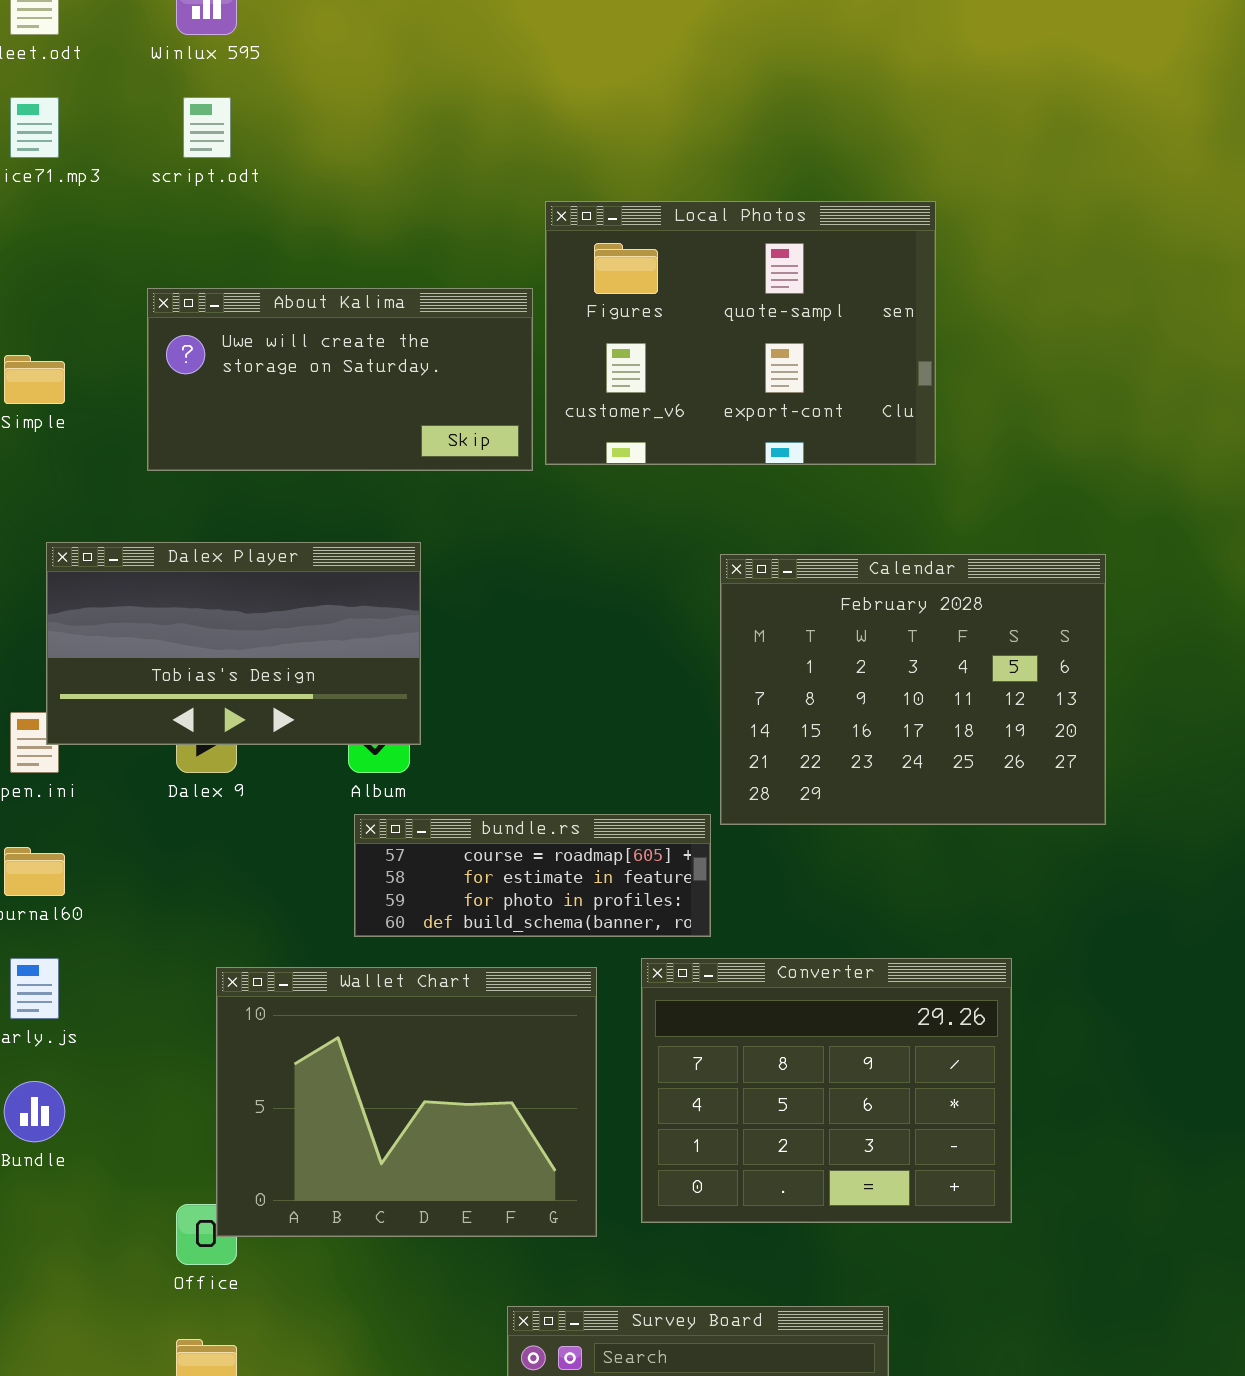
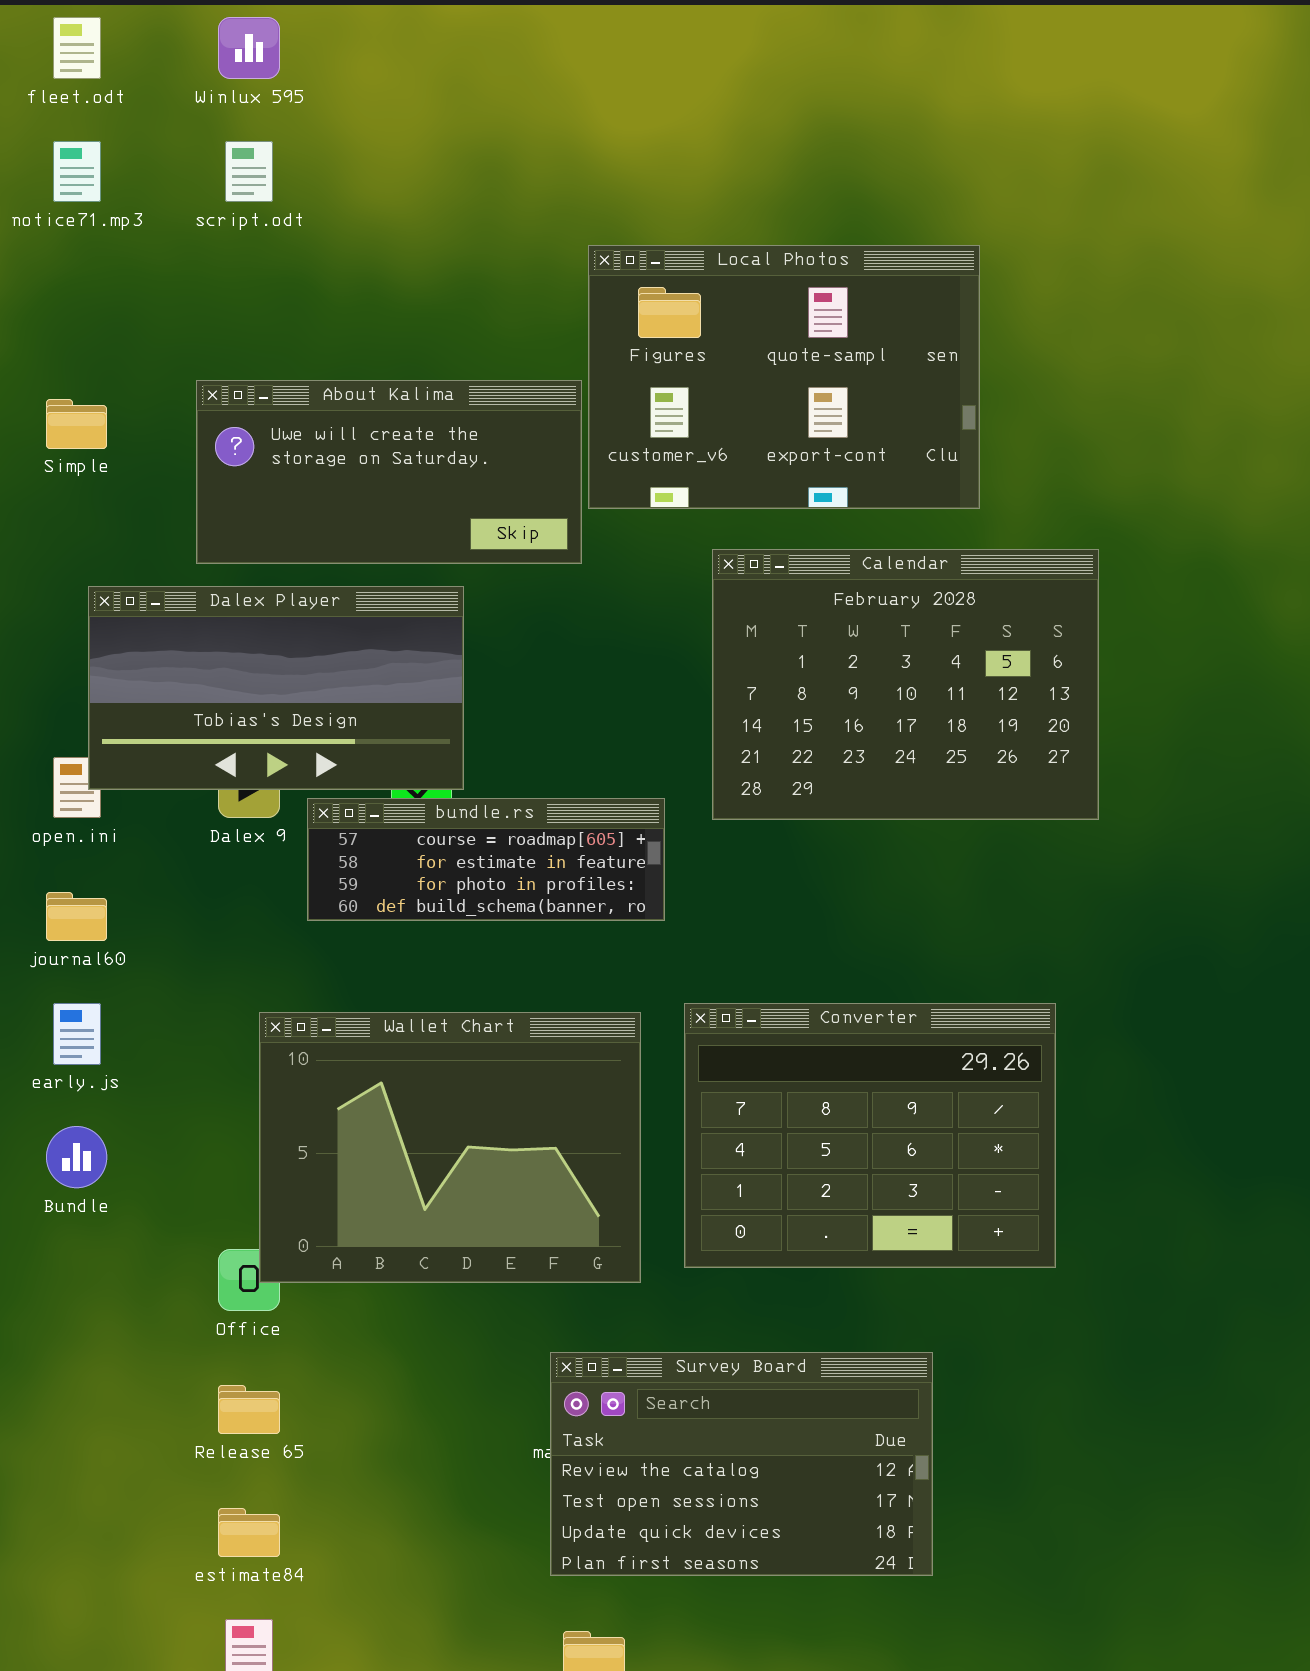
About Kalima: [147,288,533,471] -> [196,380,582,564], moved
Calendar: [720,554,1106,825] -> [712,549,1099,820], moved
bundle.rs: [354,814,711,937] -> [307,798,665,921], moved

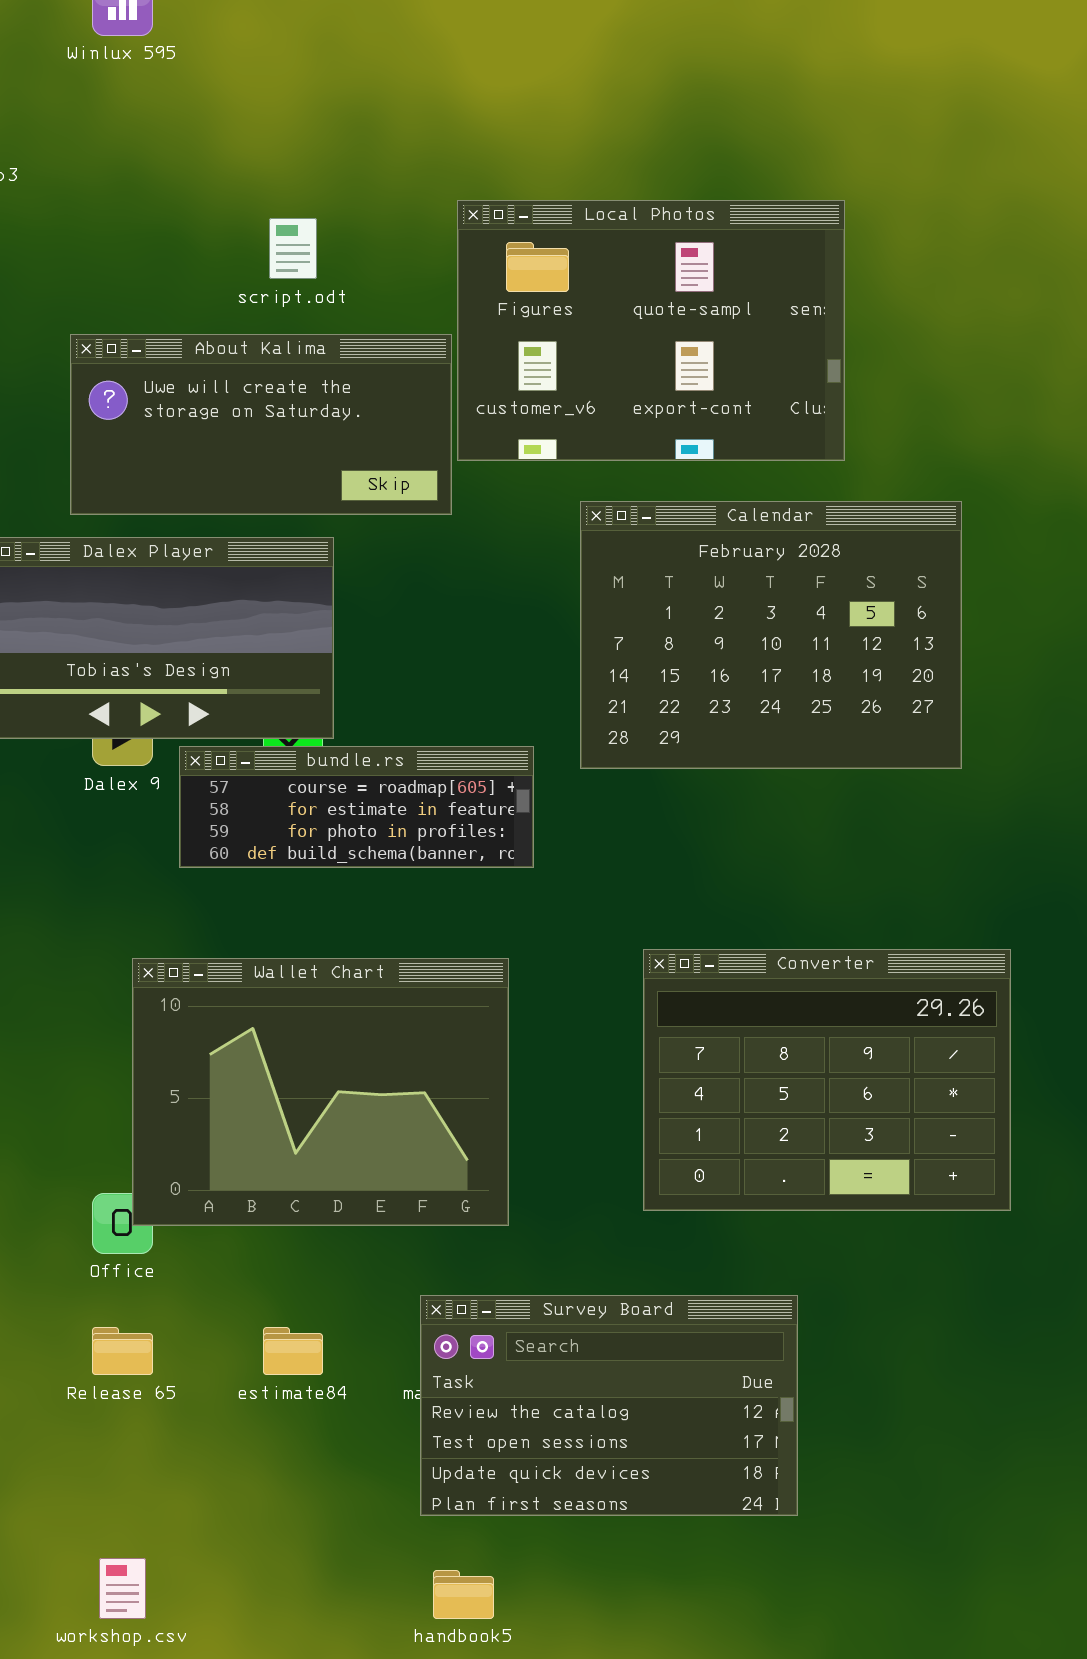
script.odt: [225,141,273,202] -> [269,218,317,279], moved
Converter: [684,1003,1056,1268] -> [643,949,1011,1211], moved
estimate84: [218,1508,280,1557] -> [263,1327,323,1375], moved

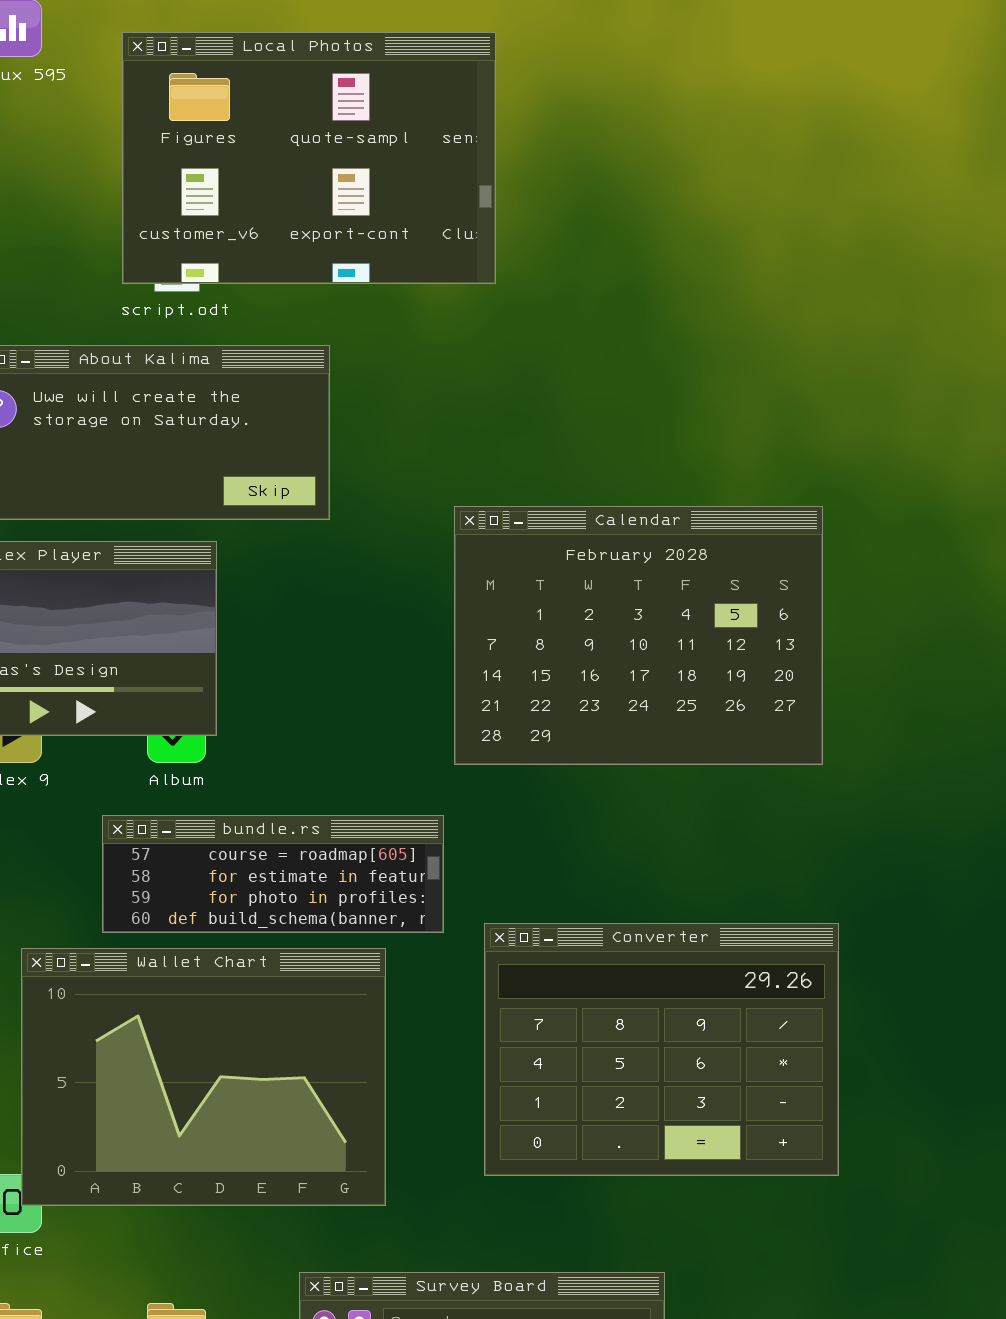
Local Photos: [457,200,845,461] -> [122,32,496,284], moved
bundle.rs: [179,746,534,868] -> [102,815,444,933], moved
Converter: [643,949,1011,1211] -> [484,923,839,1176], moved

